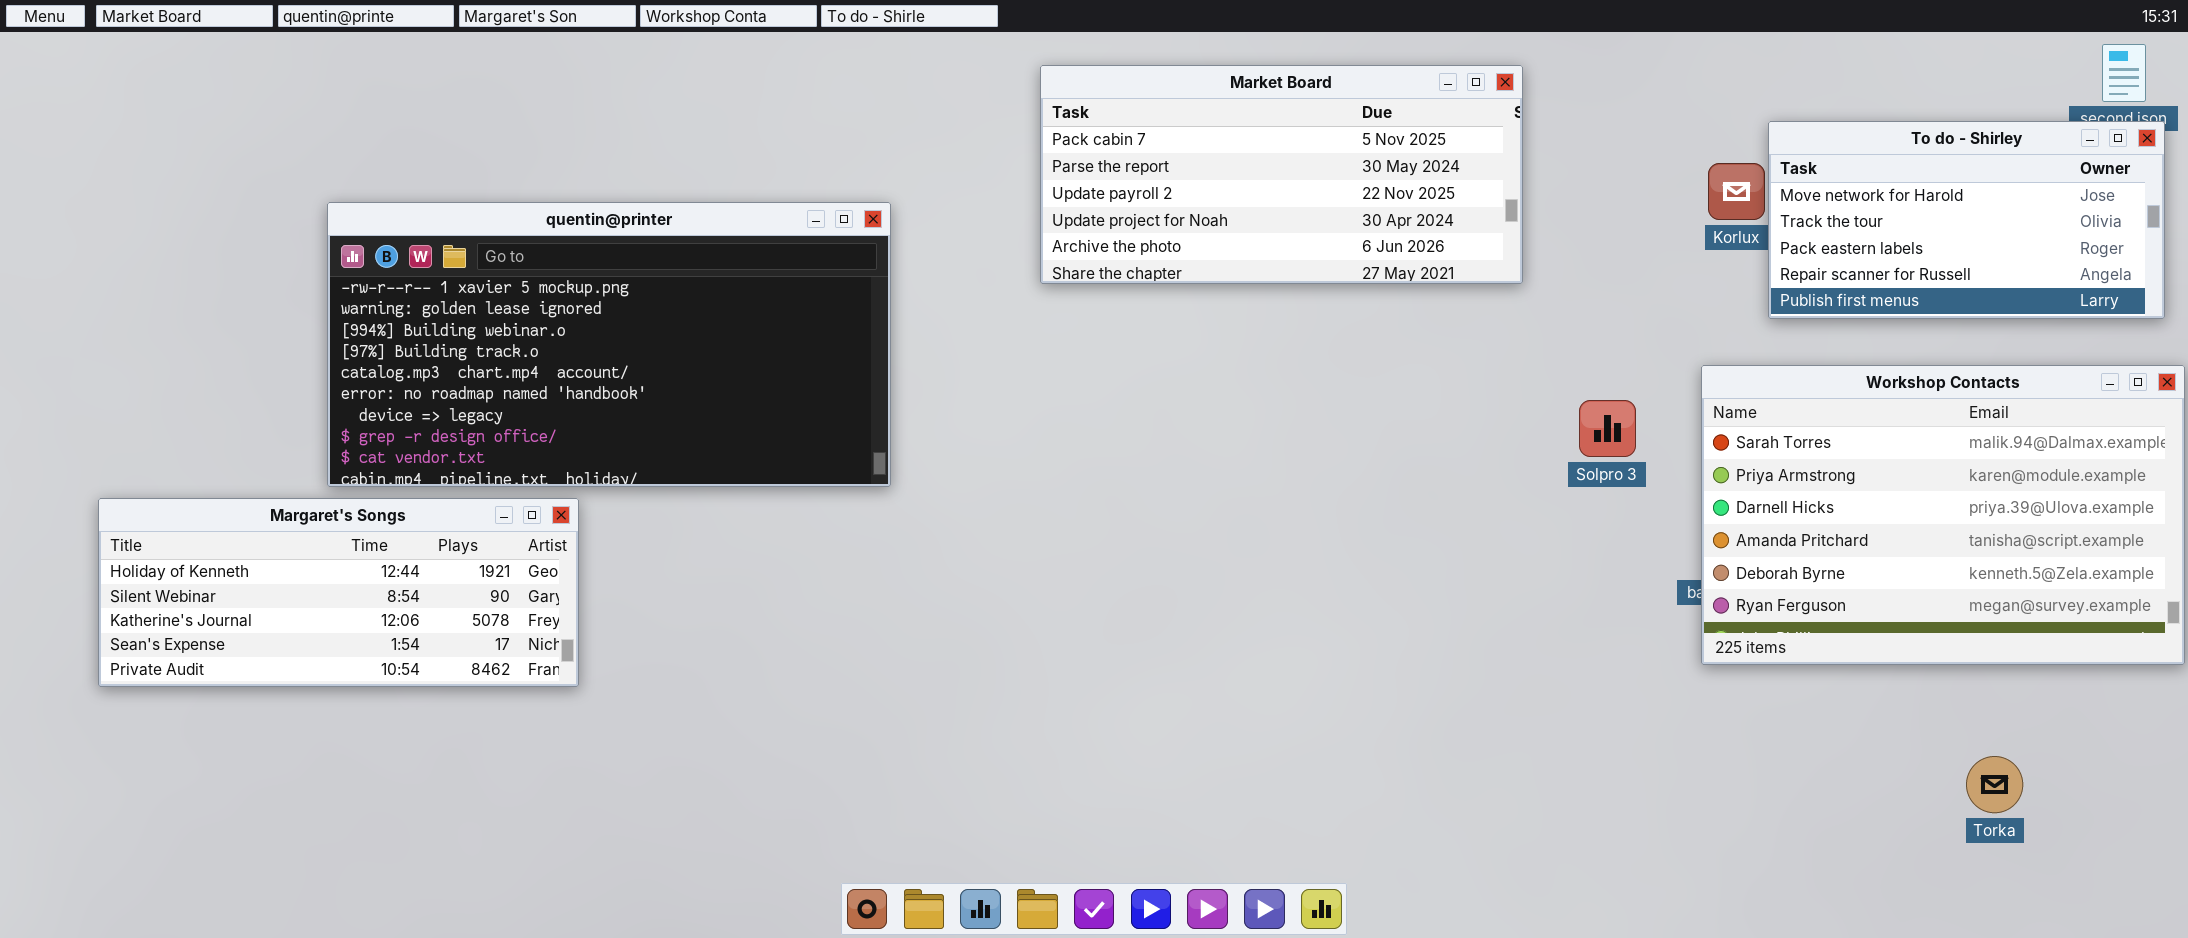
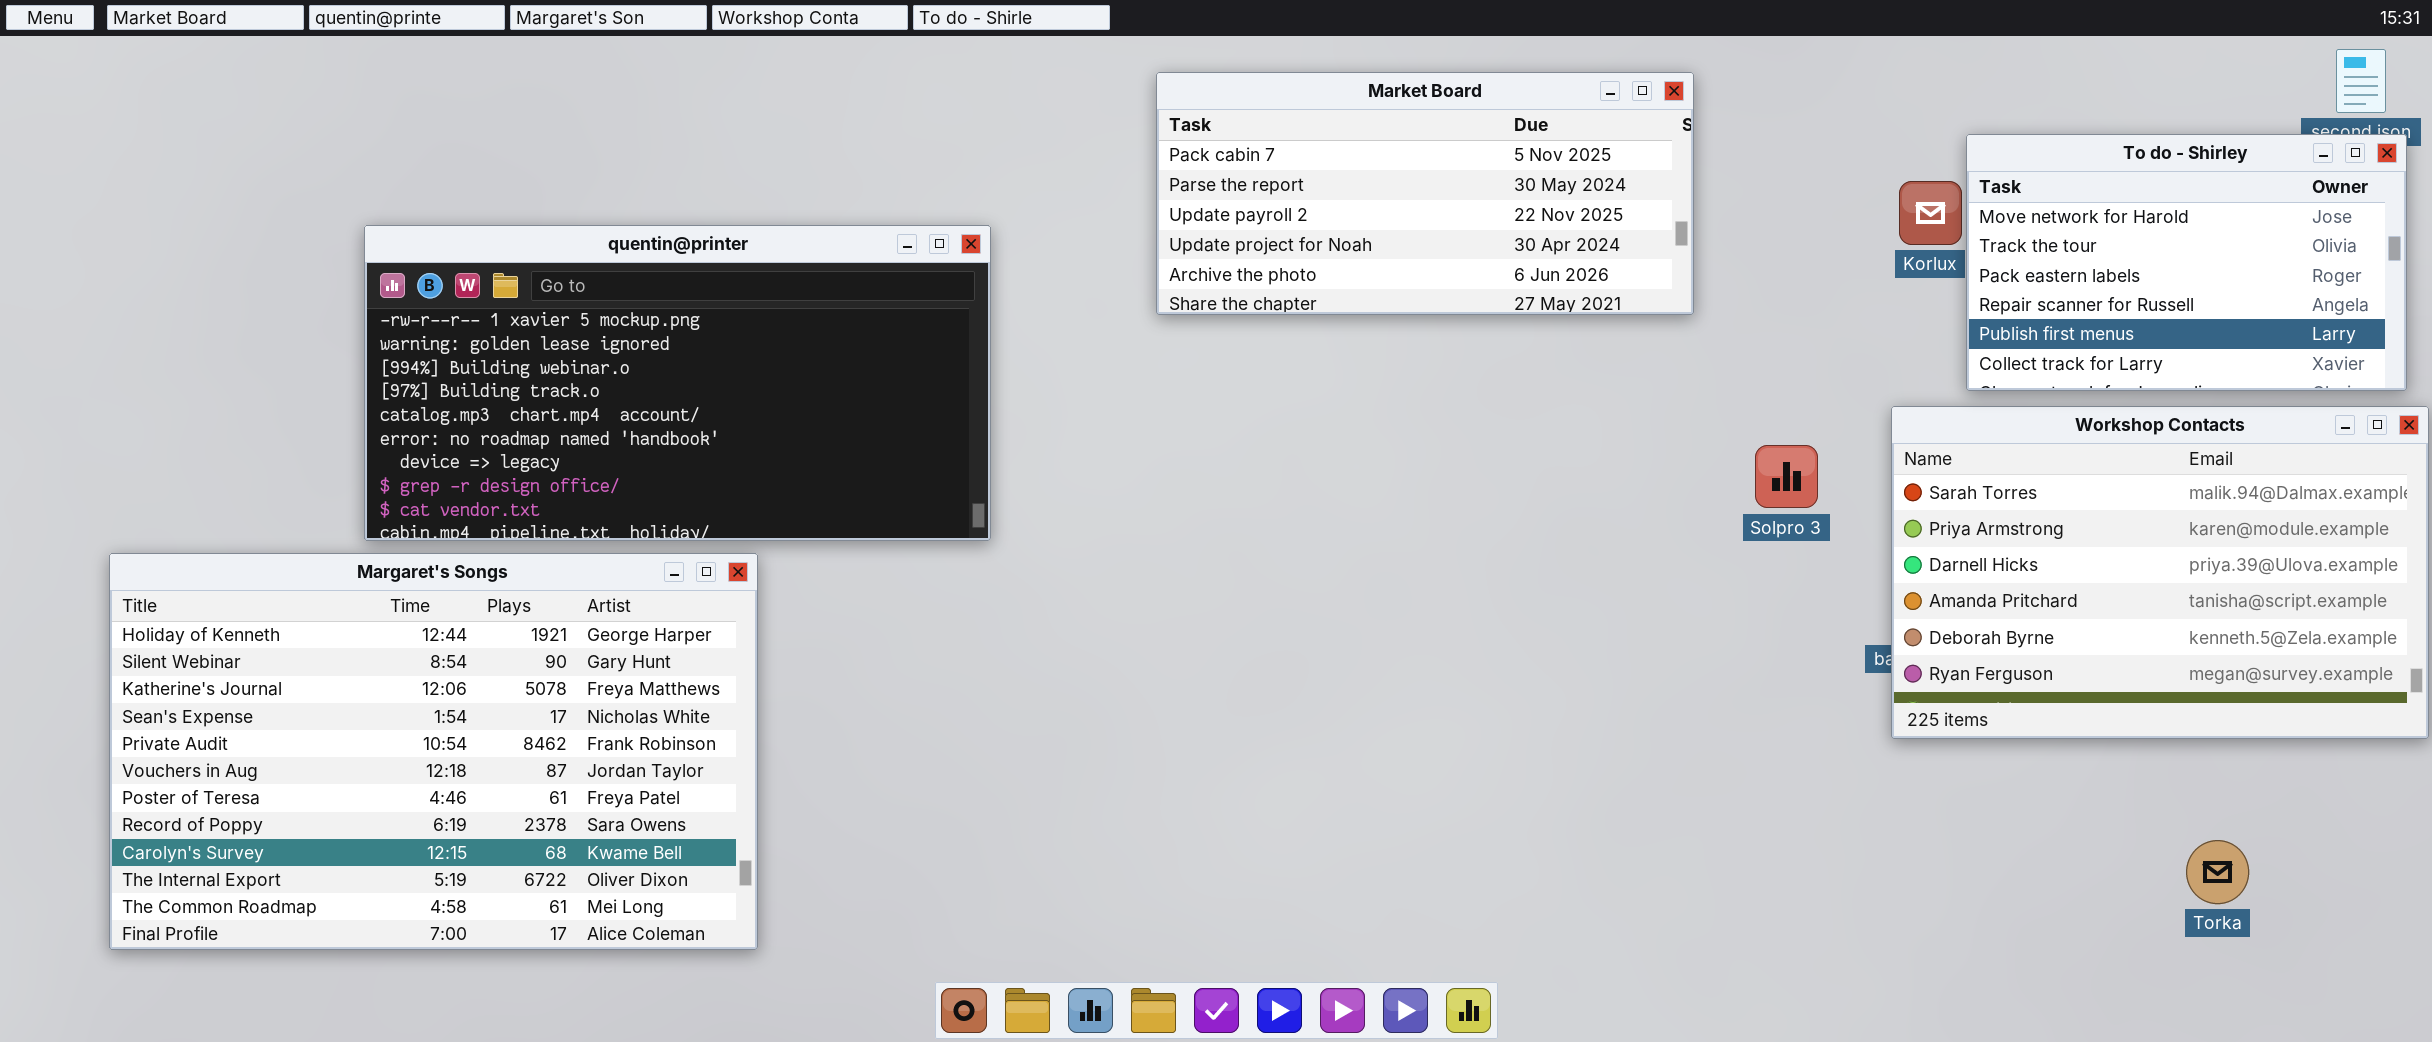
To do - Shirley: [1768,121,2165,319] -> [1966,134,2407,391], resized
Margaret's Songs: [98,498,579,687] -> [109,553,758,950], resized

